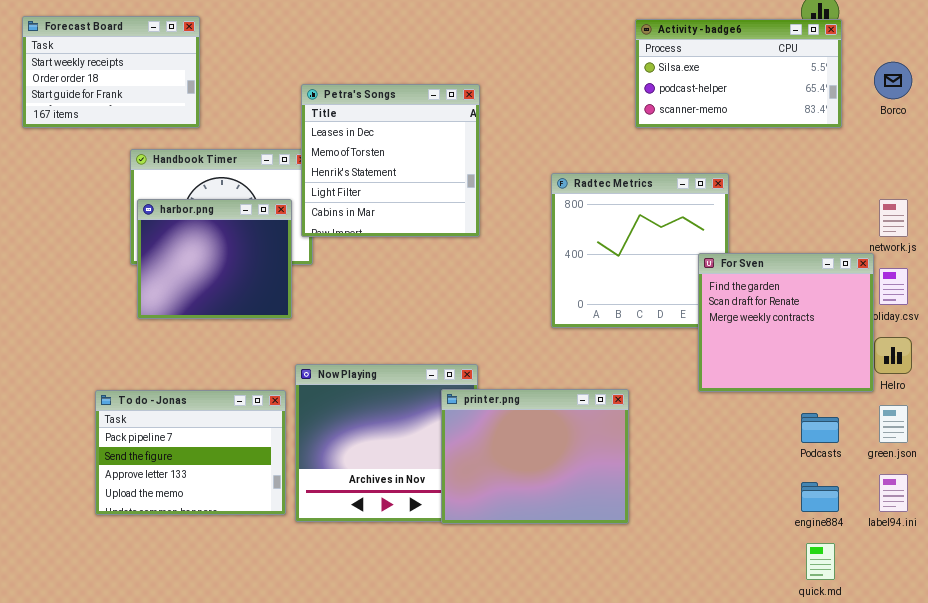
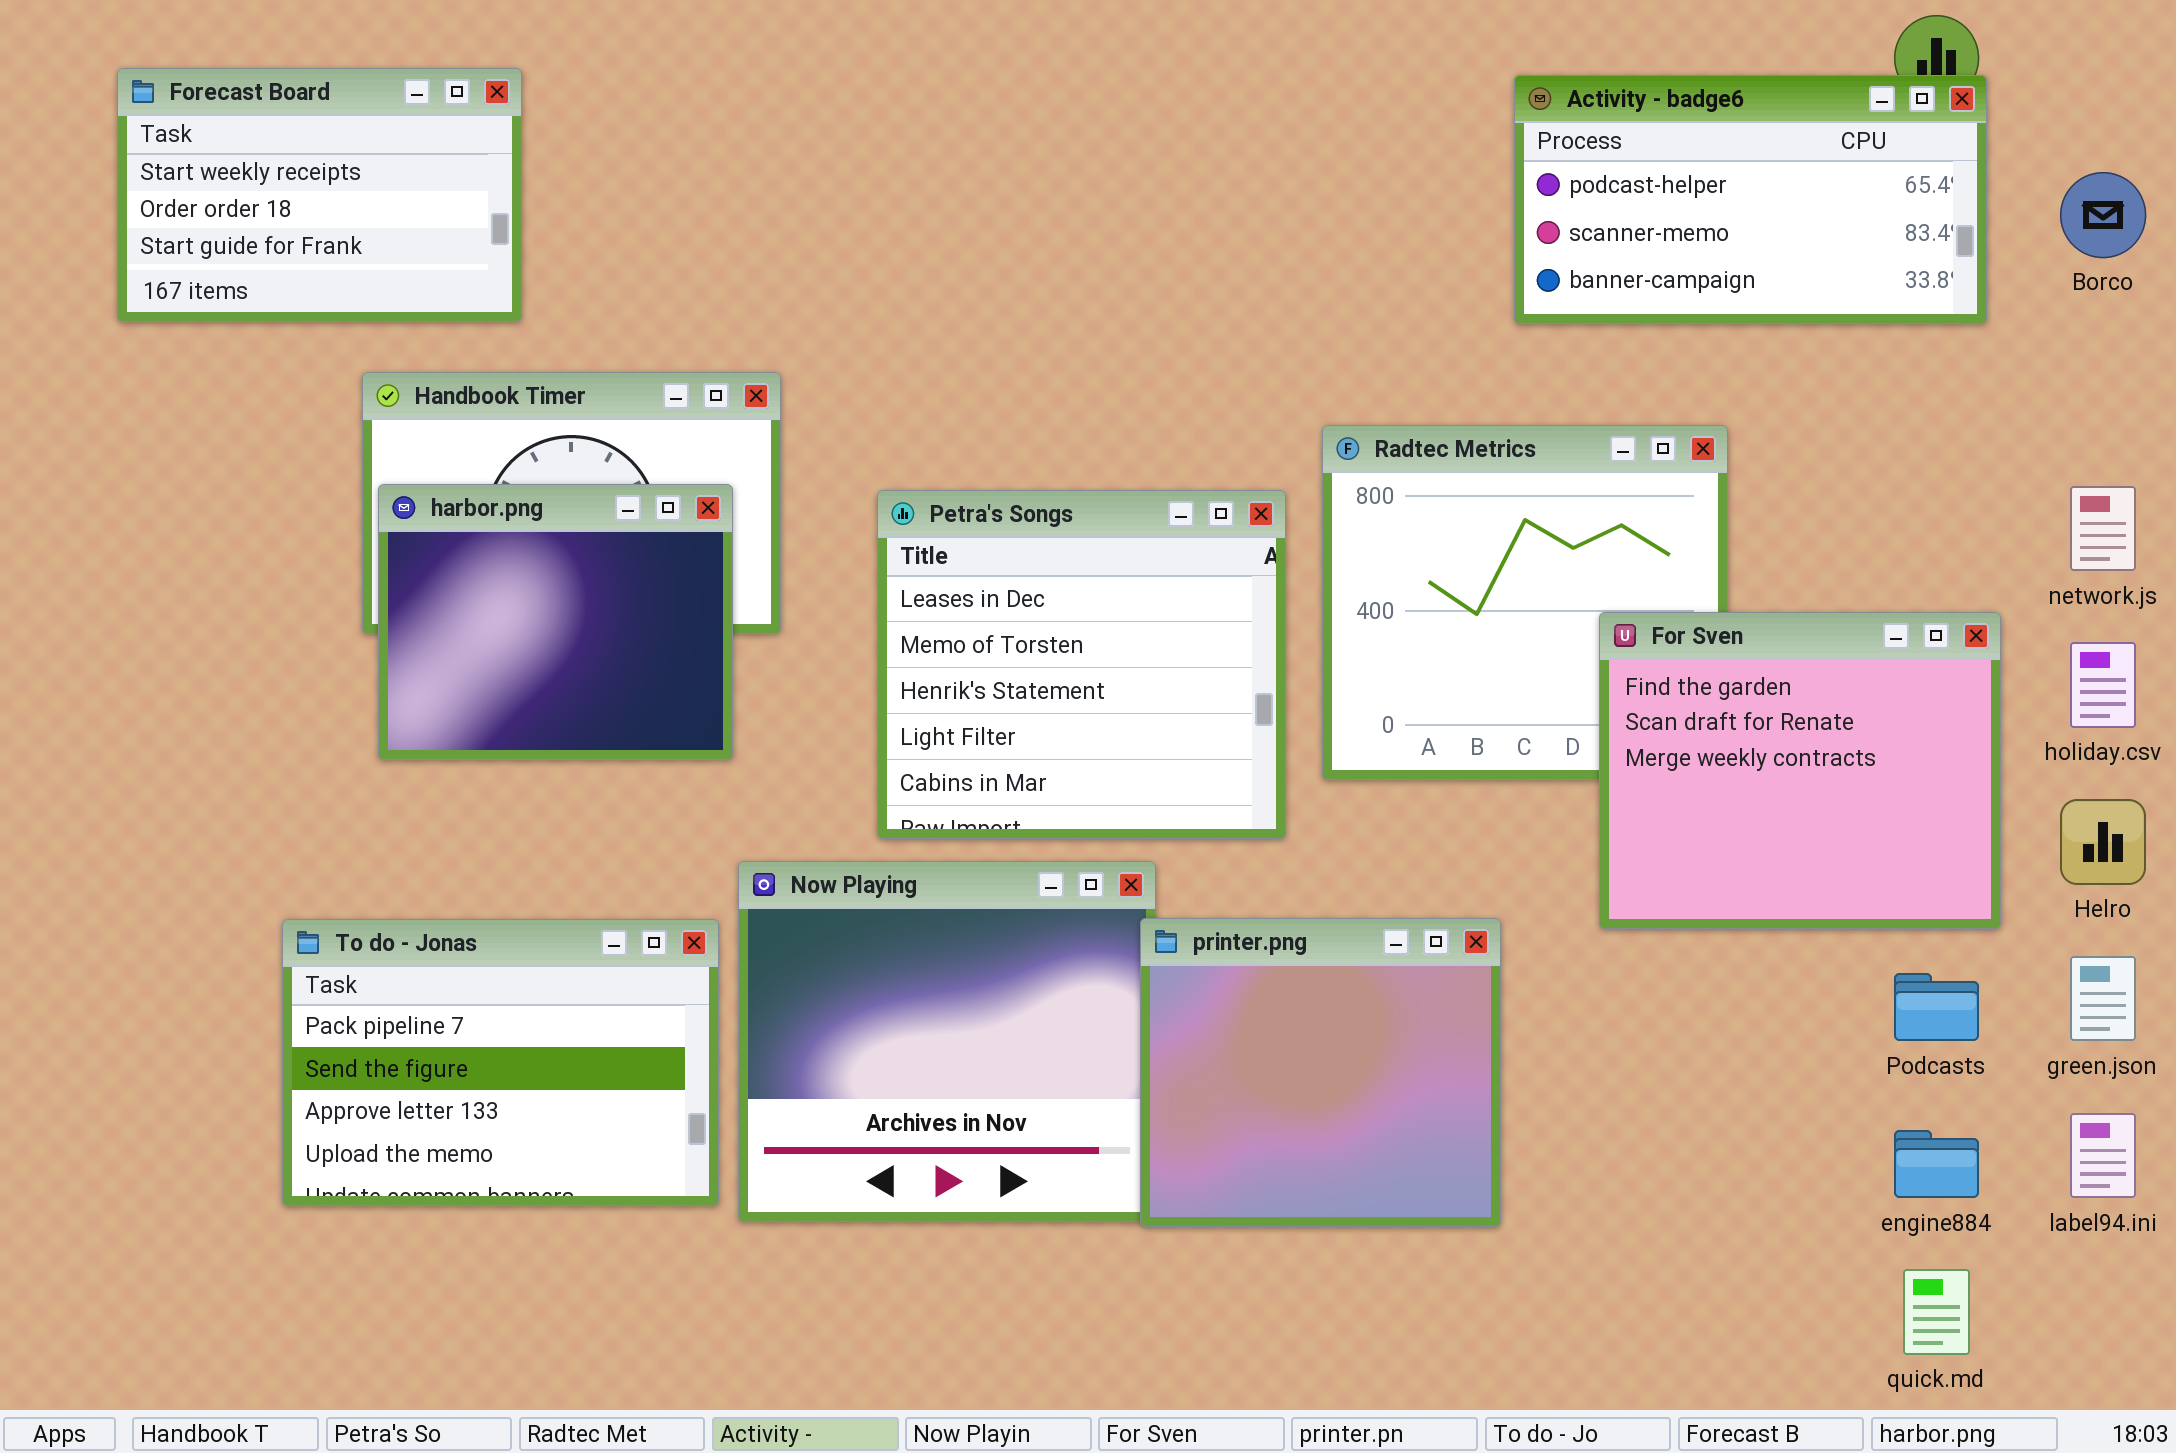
Activity - badge6: [635,19,842,128] -> [1514,75,1987,324], scrolled down 1 row
Petra's Songs: [301,84,480,237] -> [877,490,1286,839], moved
For Sven: [698,253,874,392] -> [1599,612,2001,929], moved
printer.png: [441,389,629,524] -> [1140,918,1501,1227], resized

